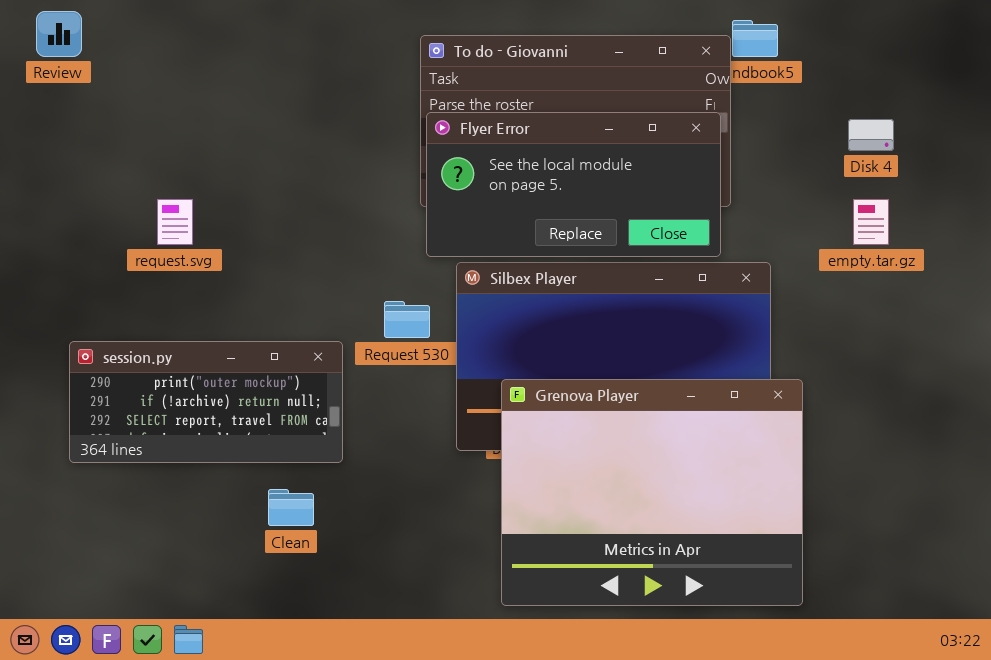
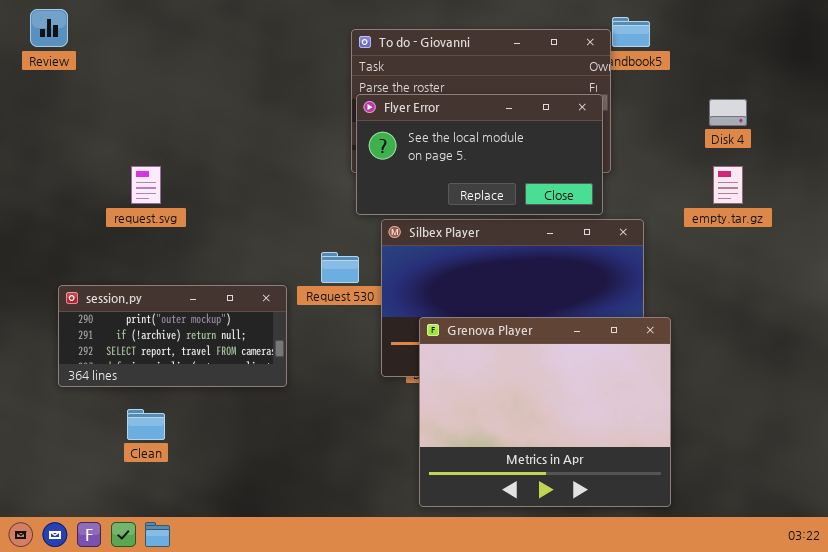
Clean: [268,489,314,526] -> [127,409,165,440], moved

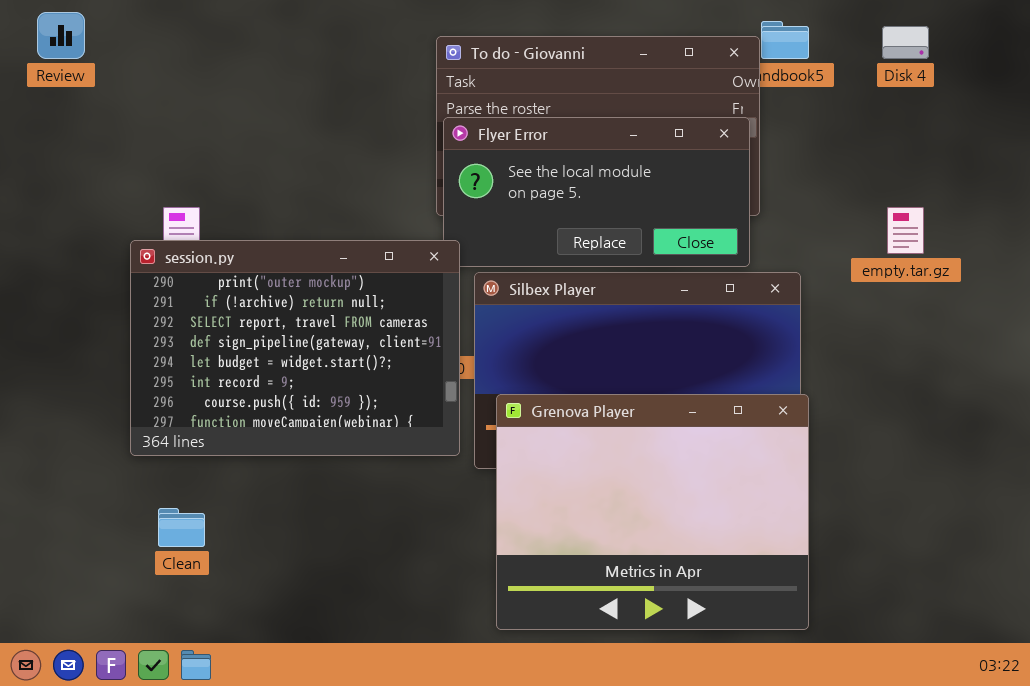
Disk 4: [709,99,747,126] -> [882,26,929,59], moved
session.py: [58,285,287,387] -> [130,240,460,456], moved, resized
Grenova Player: [419,317,671,507] -> [496,394,809,630], moved

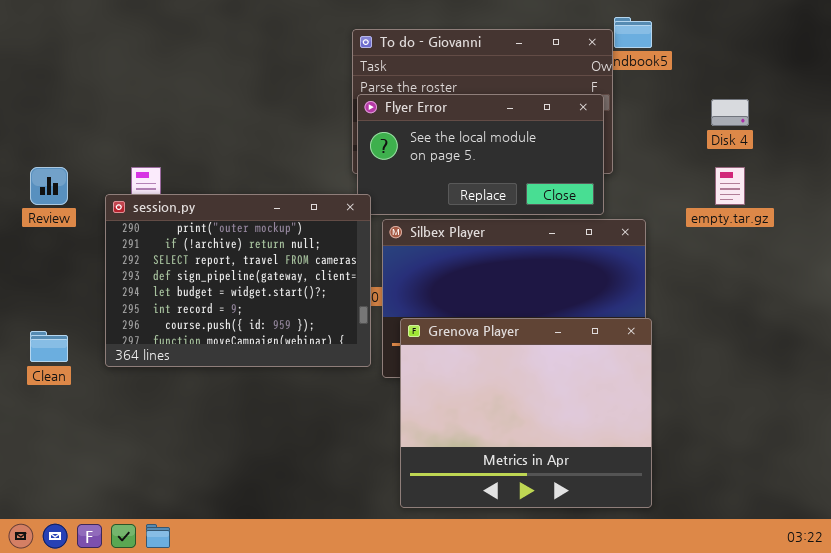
Review: [37,12,85,59] -> [30,167,68,205], moved
Disk 4: [882,26,929,59] -> [711,99,749,126], moved
Clean: [158,508,205,547] -> [30,331,68,362], moved

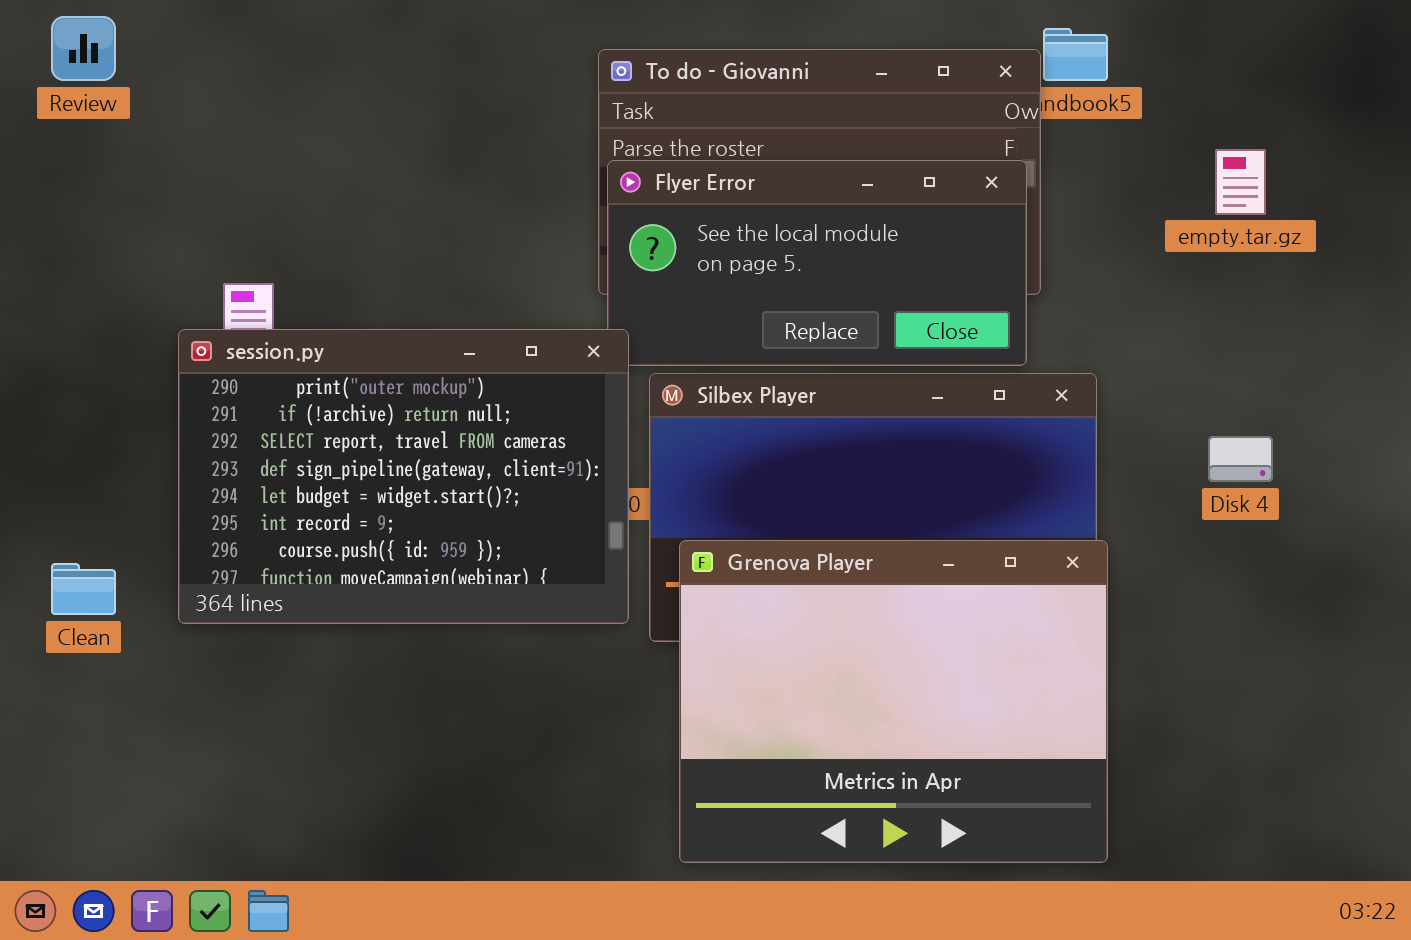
Disk 4: [711,99,749,126] -> [1208,436,1273,482], moved
Review: [30,167,68,205] -> [51,16,116,81], moved
empty.tar.gz: [715,167,745,205] -> [1215,149,1266,215], moved

